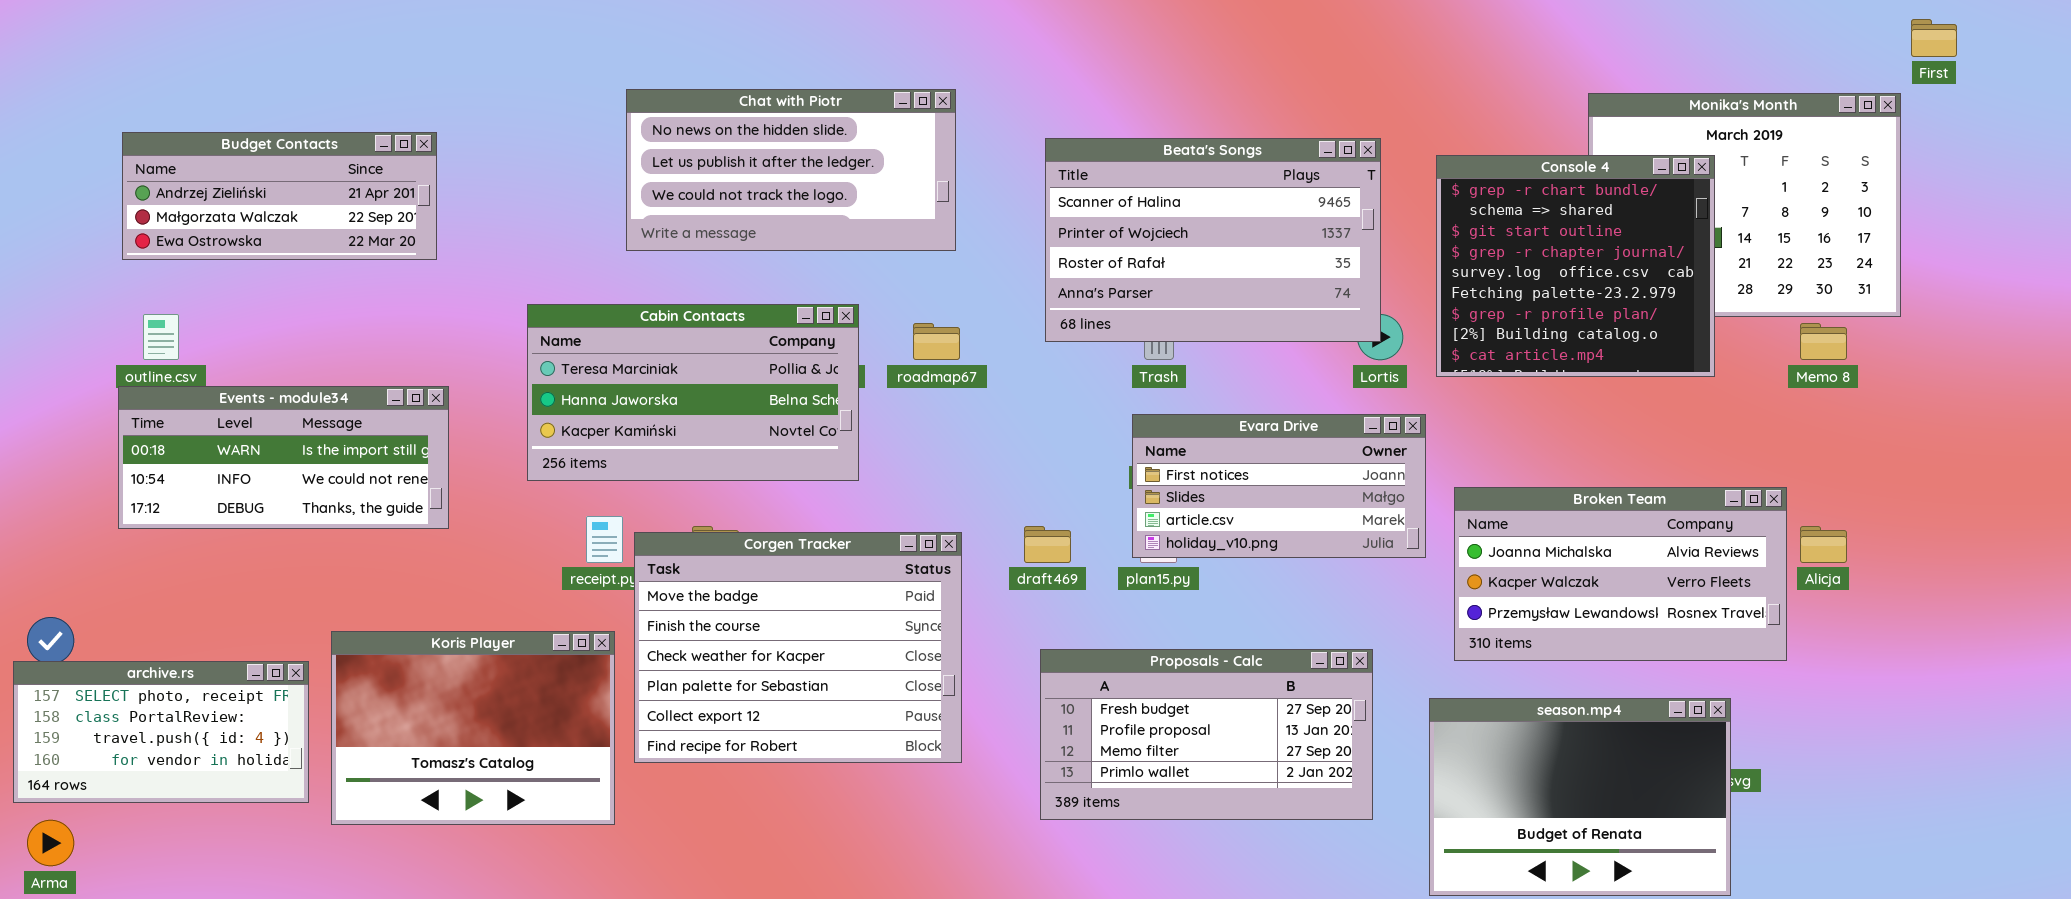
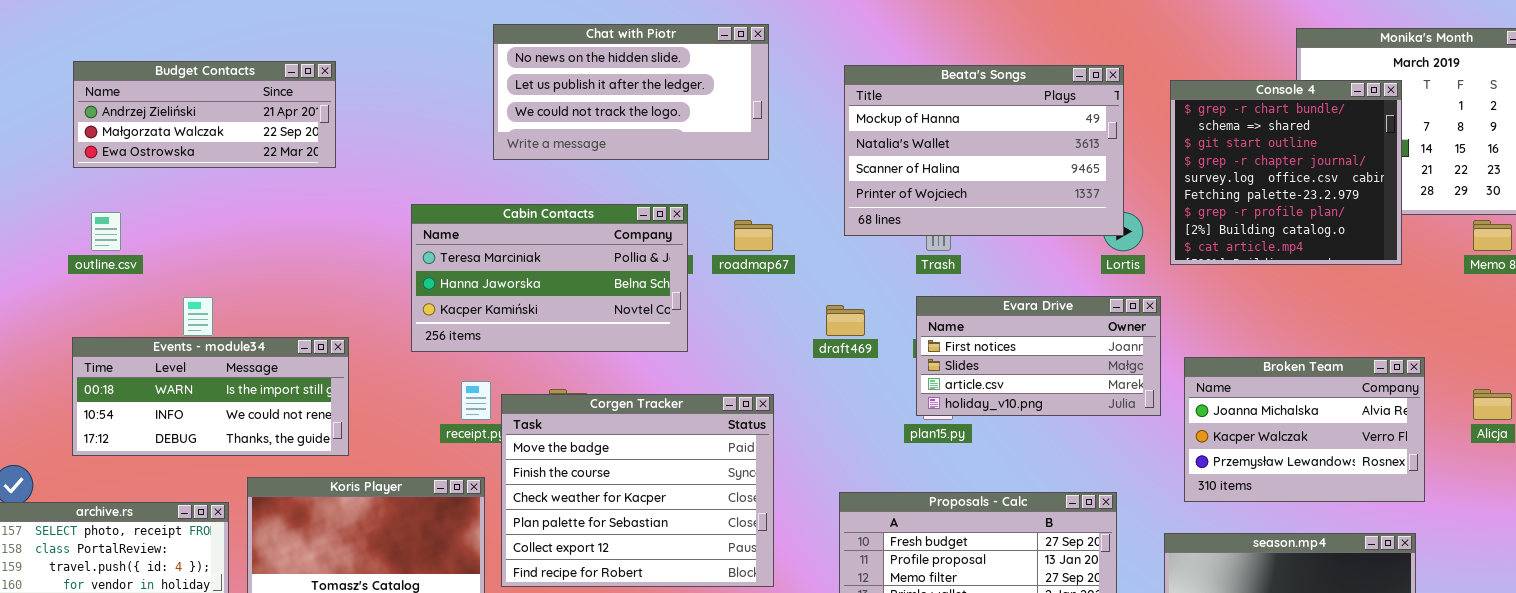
Beata's Songs: [1045,138,1381,342] -> [844,65,1124,236], scrolled up 2 rows
Events - module34: [118,386,449,529] -> [72,337,349,456], moved
Broken Team: [1454,487,1787,661] -> [1184,357,1425,502], resized
draft469: [1024,526,1071,563] -> [826,305,865,336], moved

